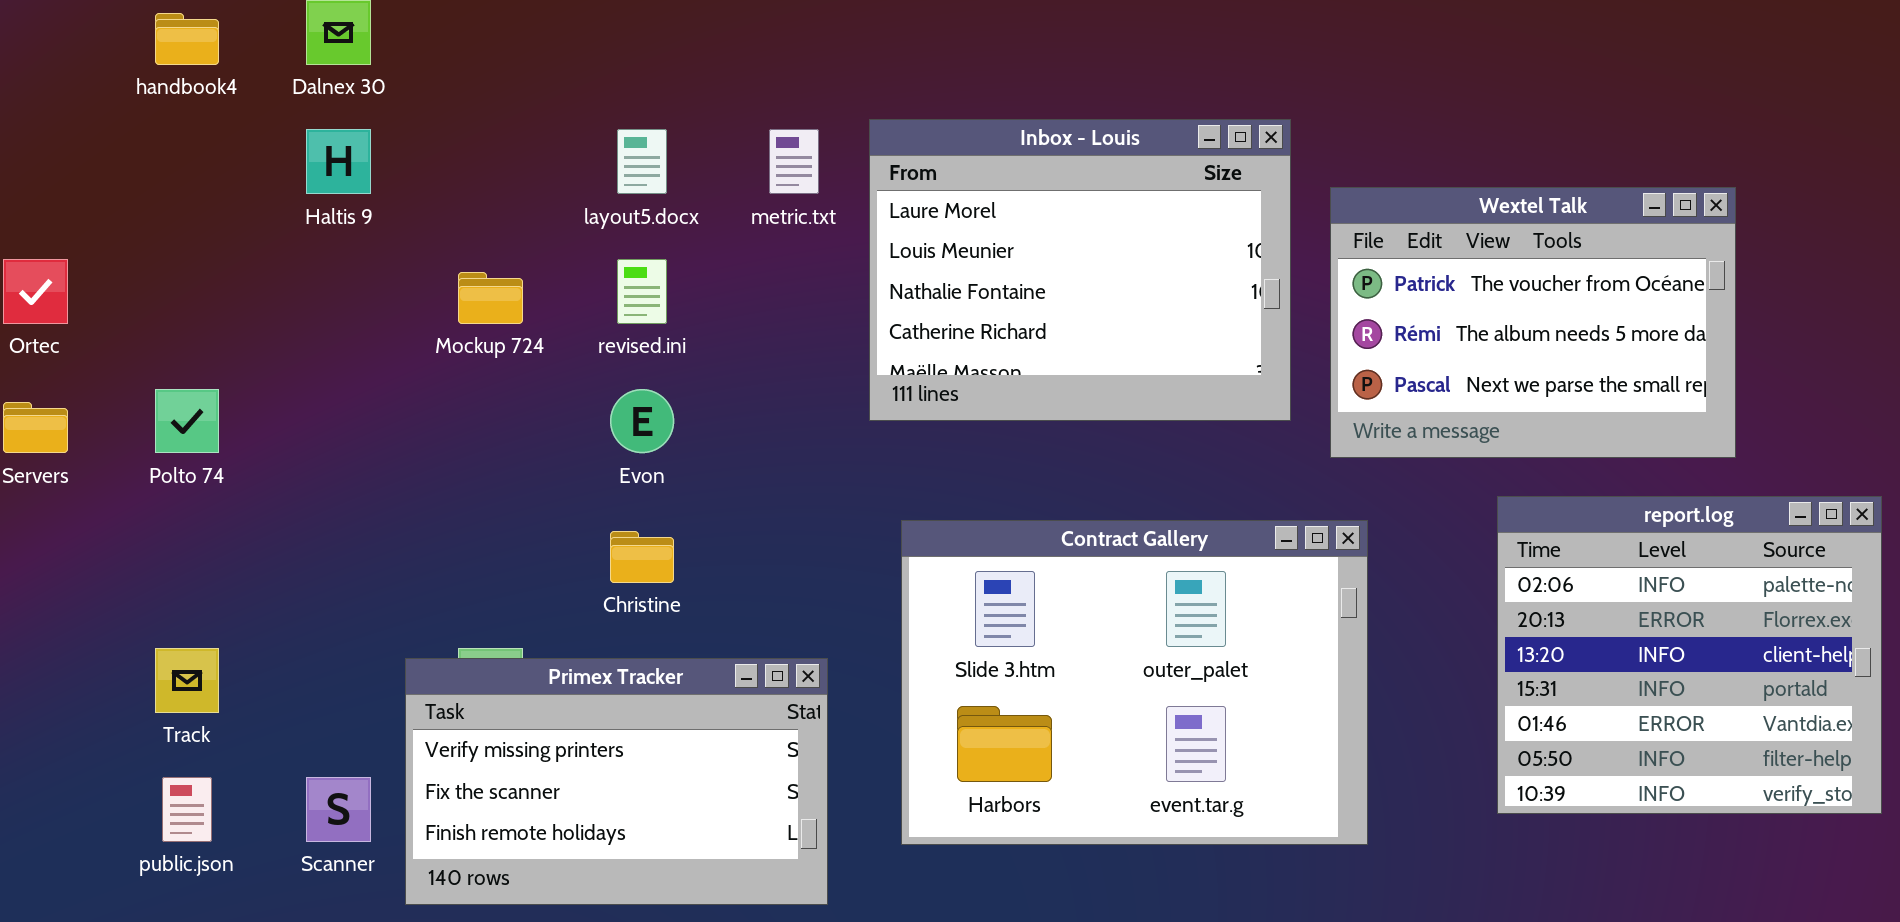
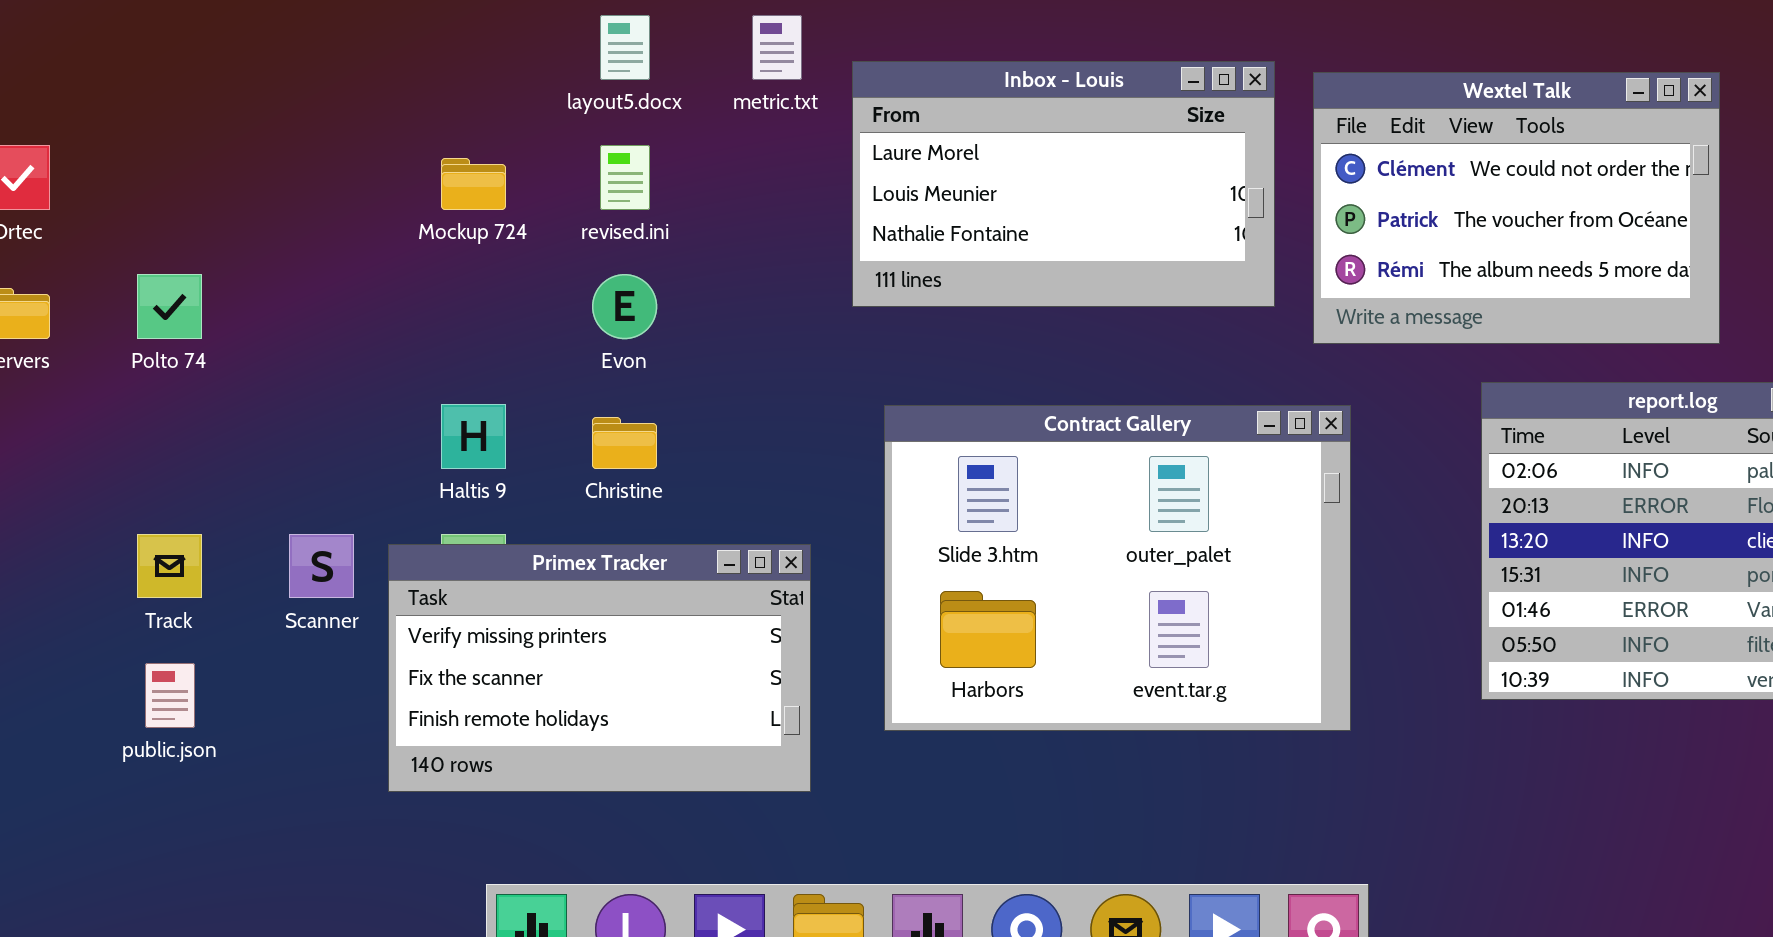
Inbox - Louis: [869,119,1291,421] -> [852,61,1275,307], resized
Haltis 9: [306,129,371,194] -> [441,404,506,469], moved
Wextel Talk: [1330,187,1736,458] -> [1313,72,1720,344], scrolled up 1 row
Scanner: [306,777,371,842] -> [289,534,354,598], moved

